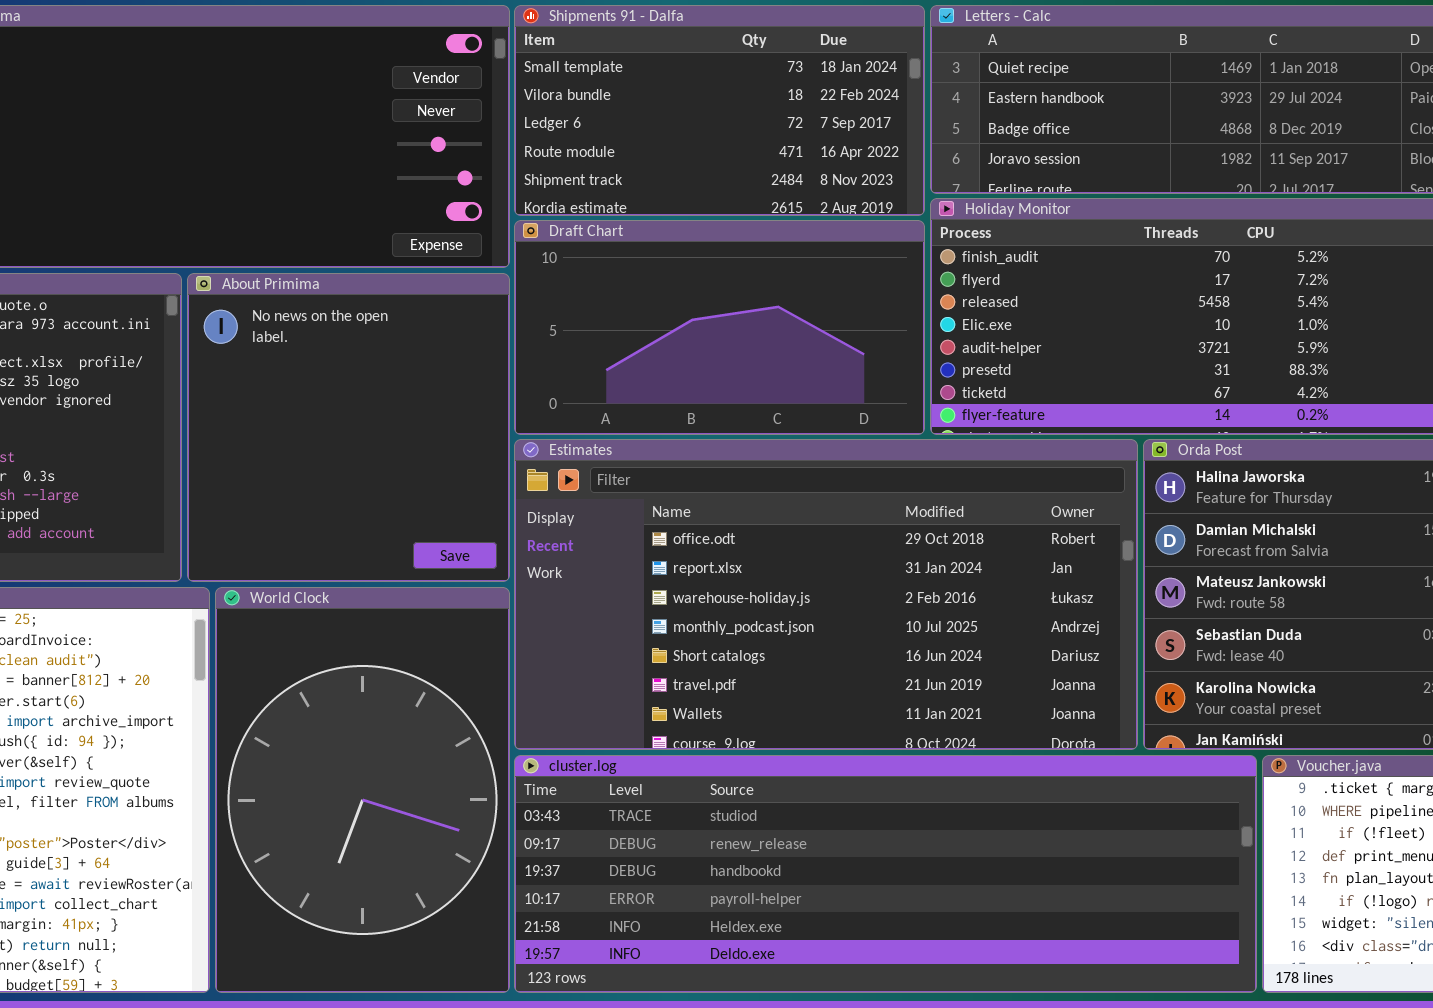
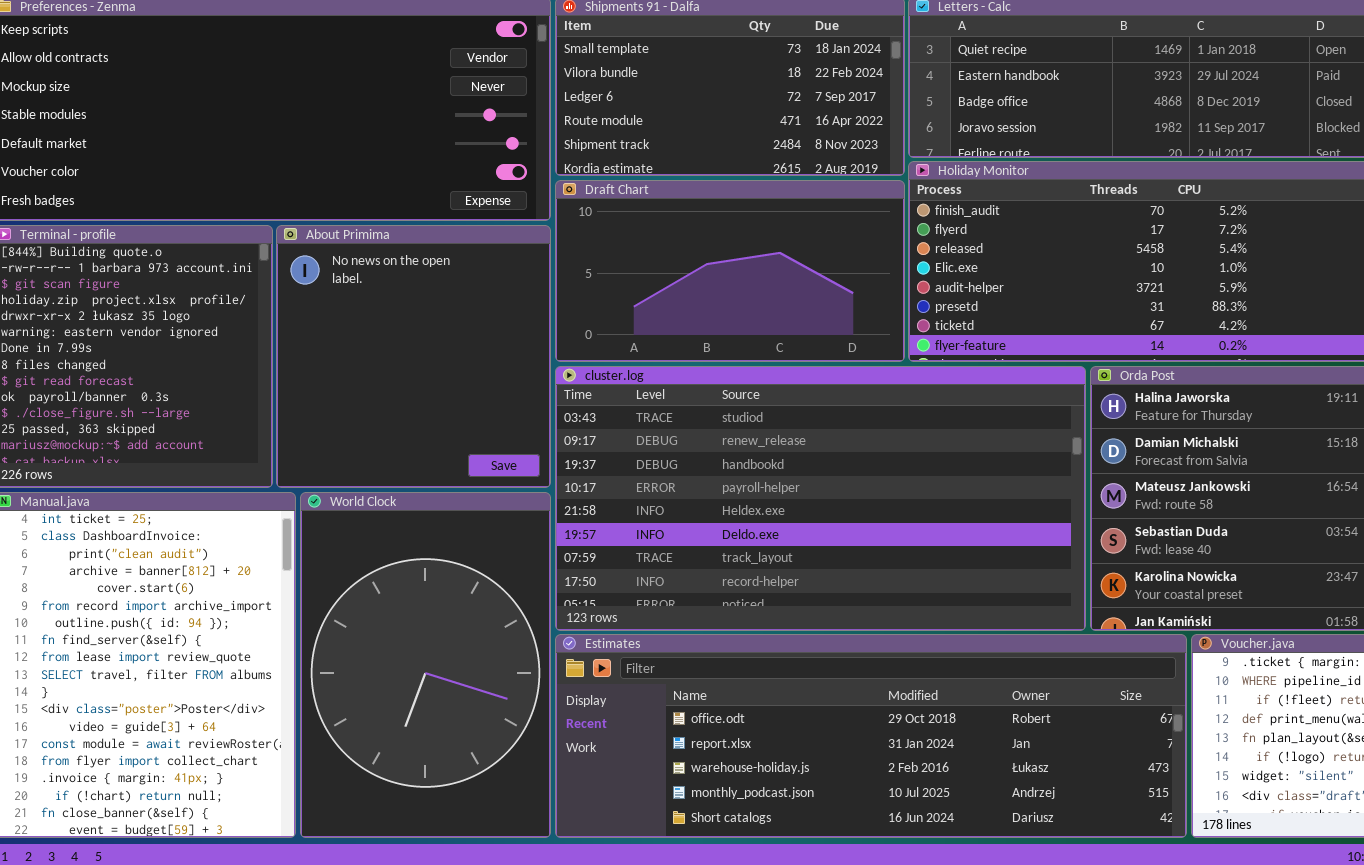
Estimates: [514,439,1138,750] -> [555,634,1187,838], moved, resized
cluster.log: [514,755,1257,993] -> [555,366,1086,631], moved, resized

